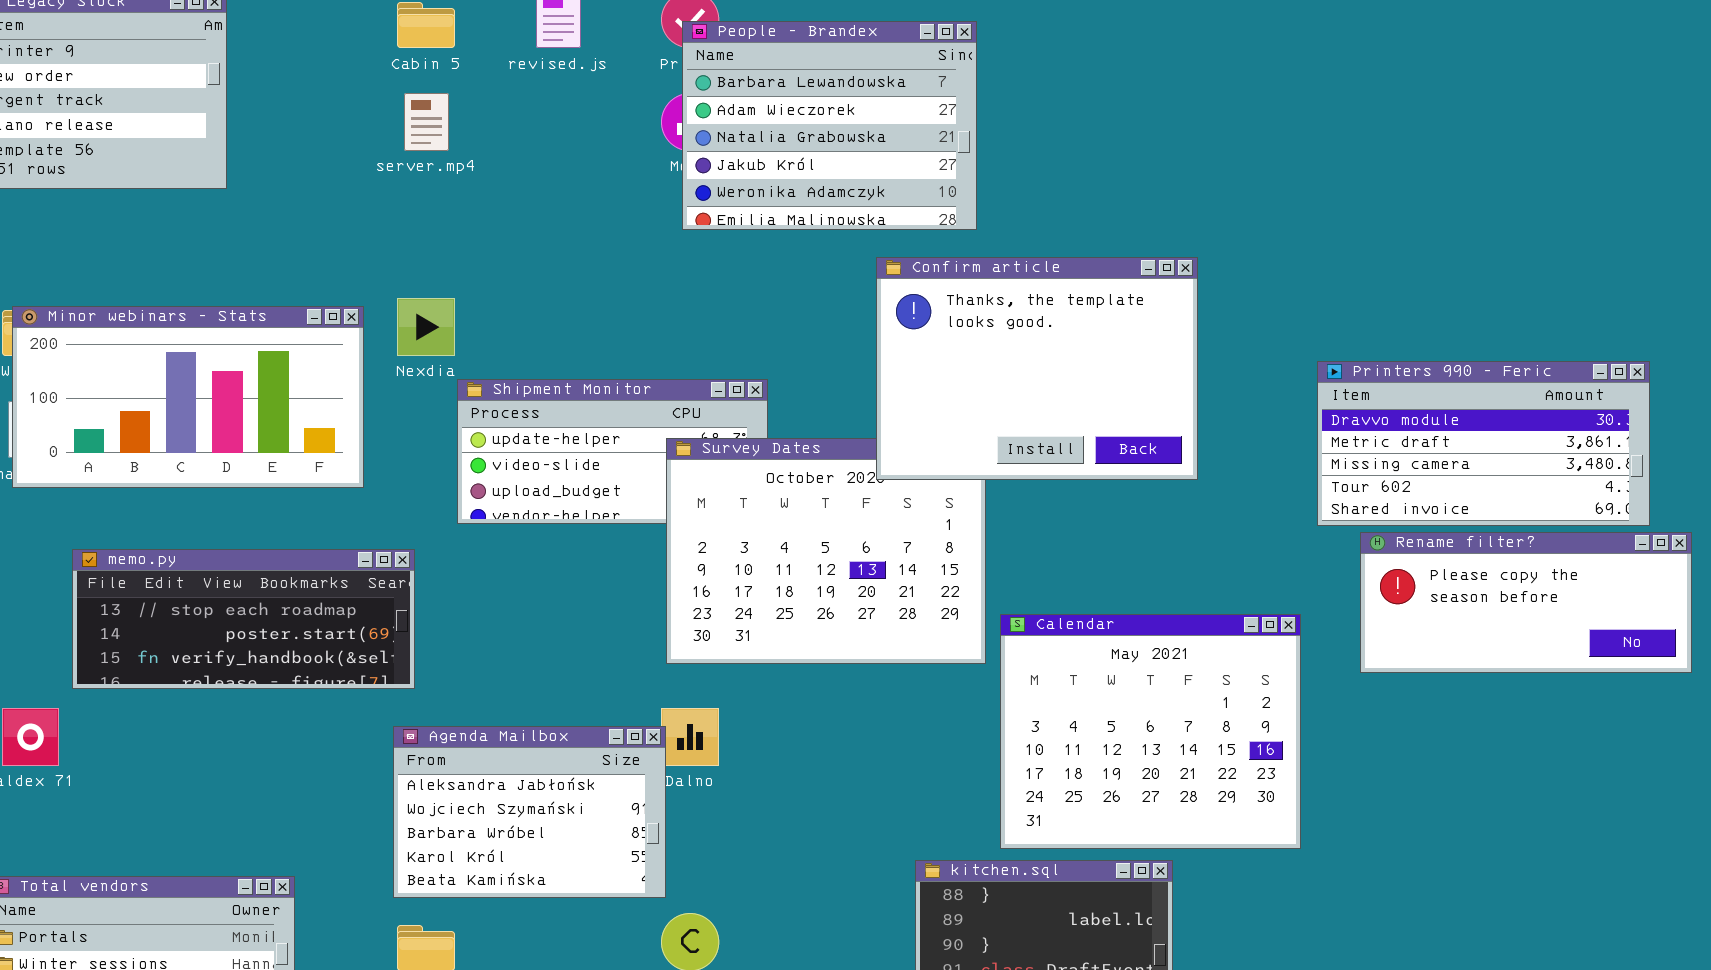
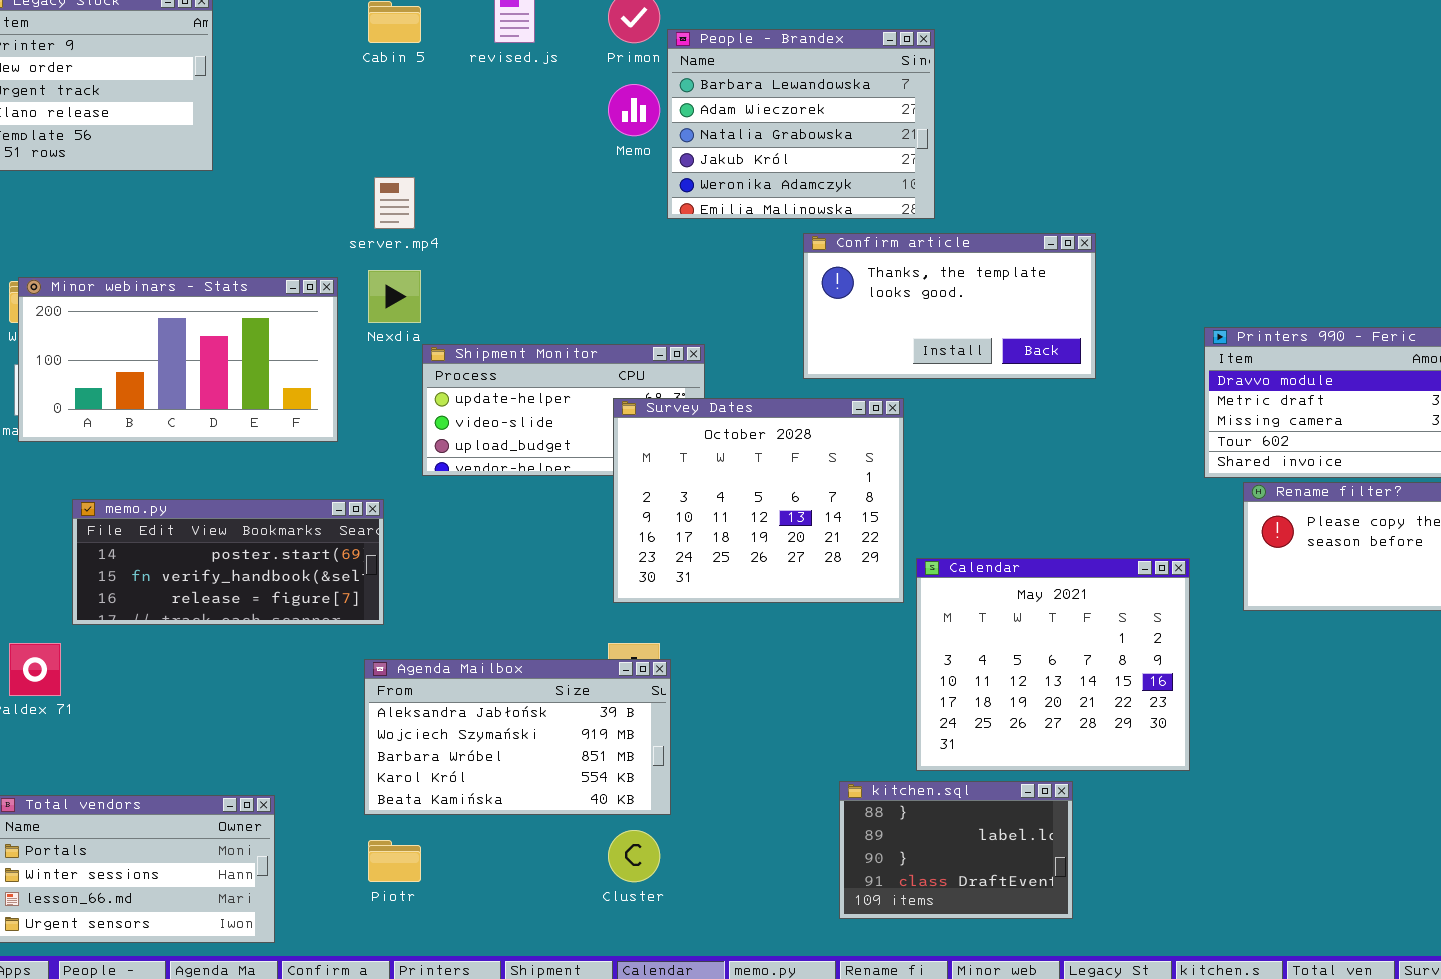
People - Brandex: [682,21,977,230] -> [667,29,935,219], moved
server.mp4: [404,93,449,151] -> [374,177,415,229], moved
Confirm article: [876,257,1198,480] -> [803,233,1096,379], resized
memo.py: [72,549,415,689] -> [72,499,384,625], scrolled down 1 row
Agenda Mailbox: [393,726,666,898] -> [364,659,671,815], resized

